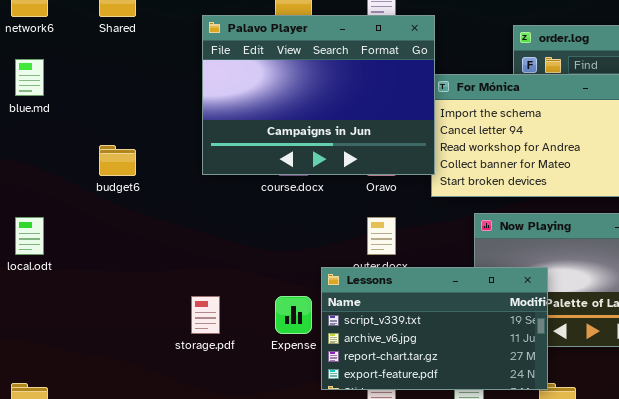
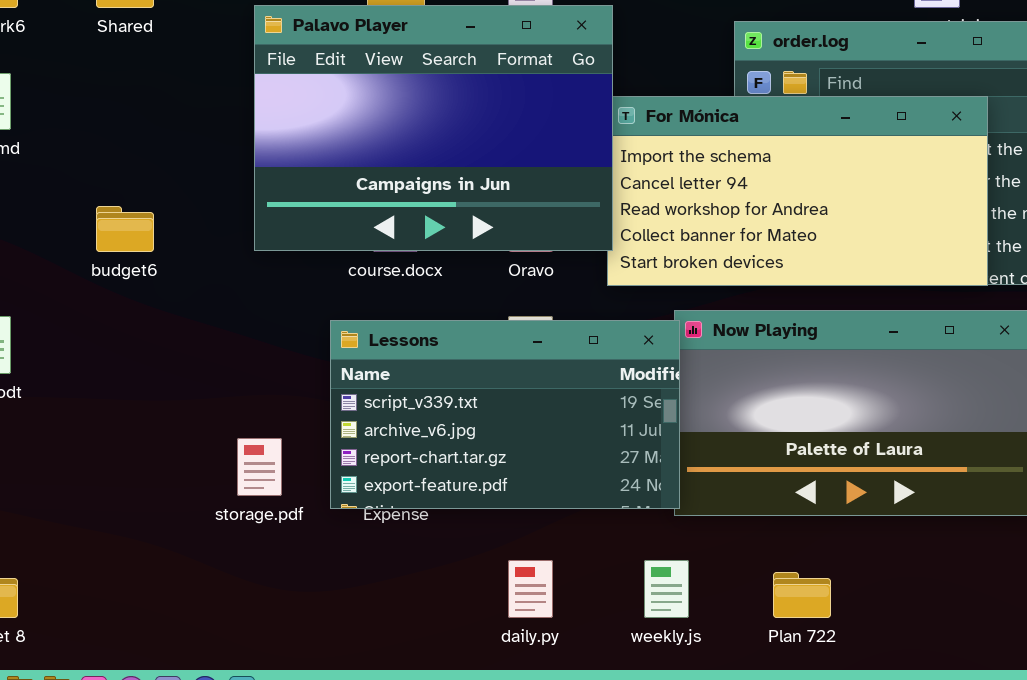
Lessons: [321,267,548,390] -> [330,320,680,509], moved

